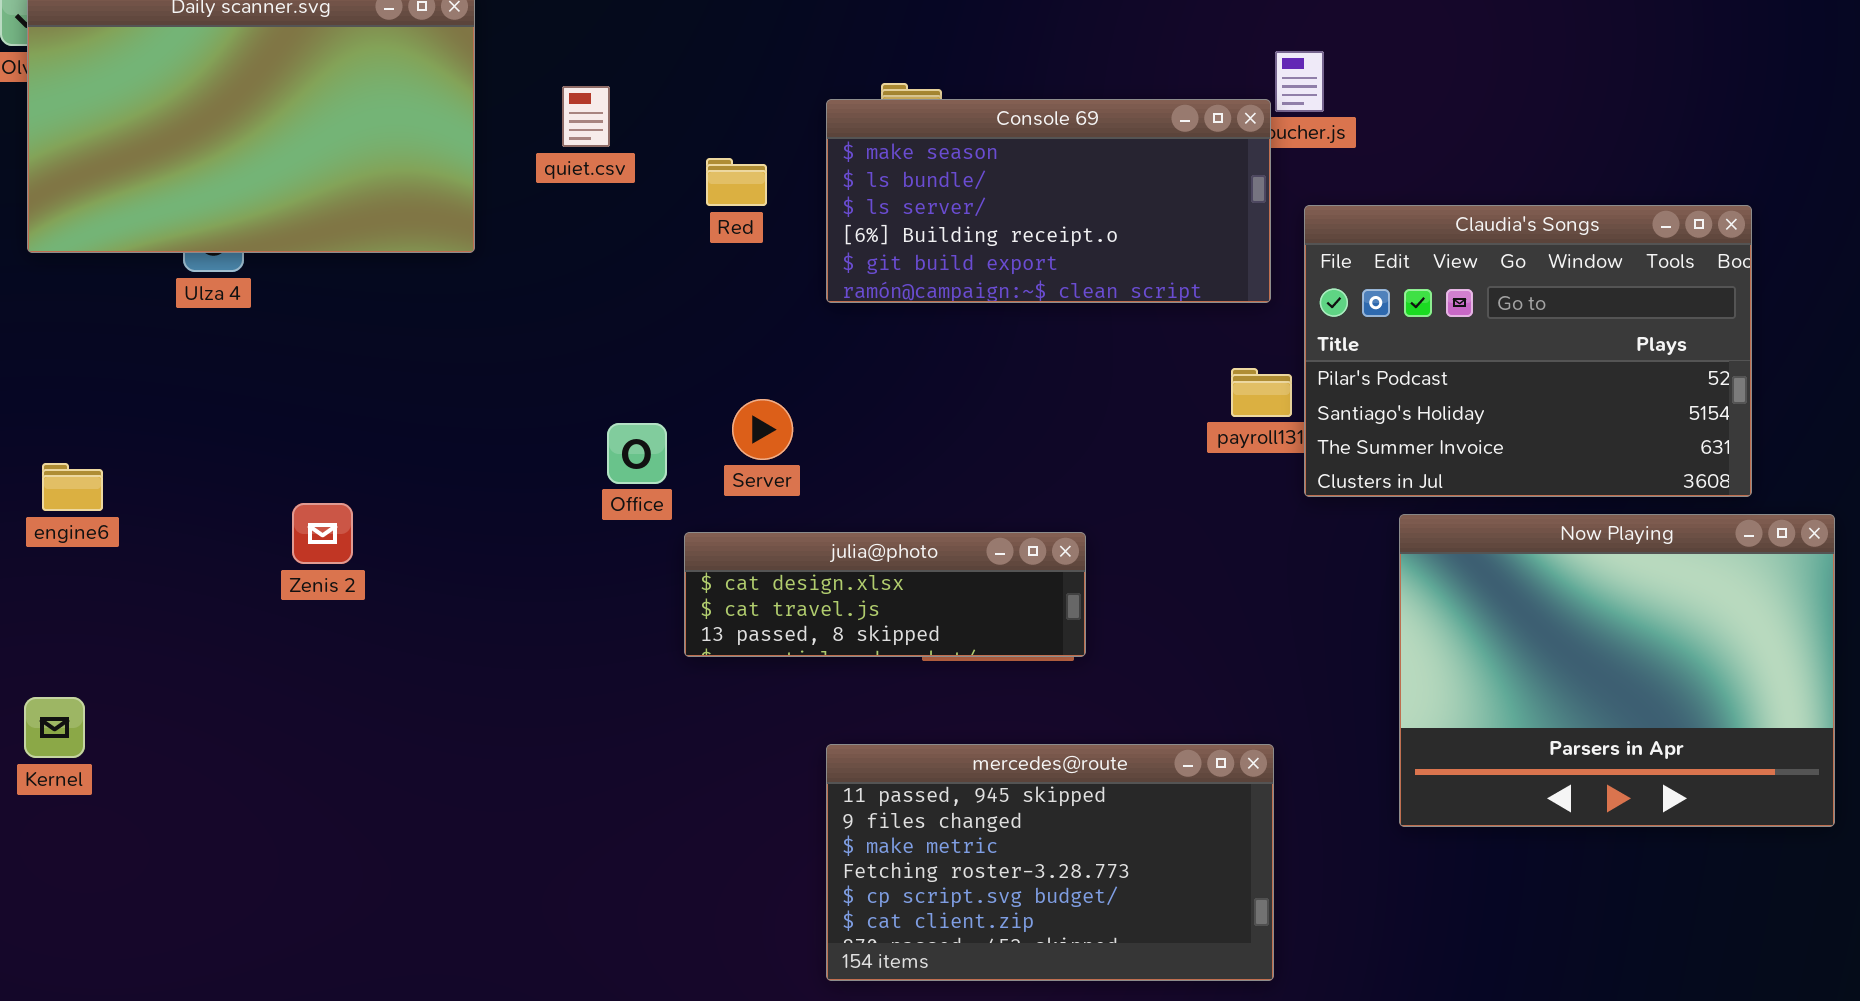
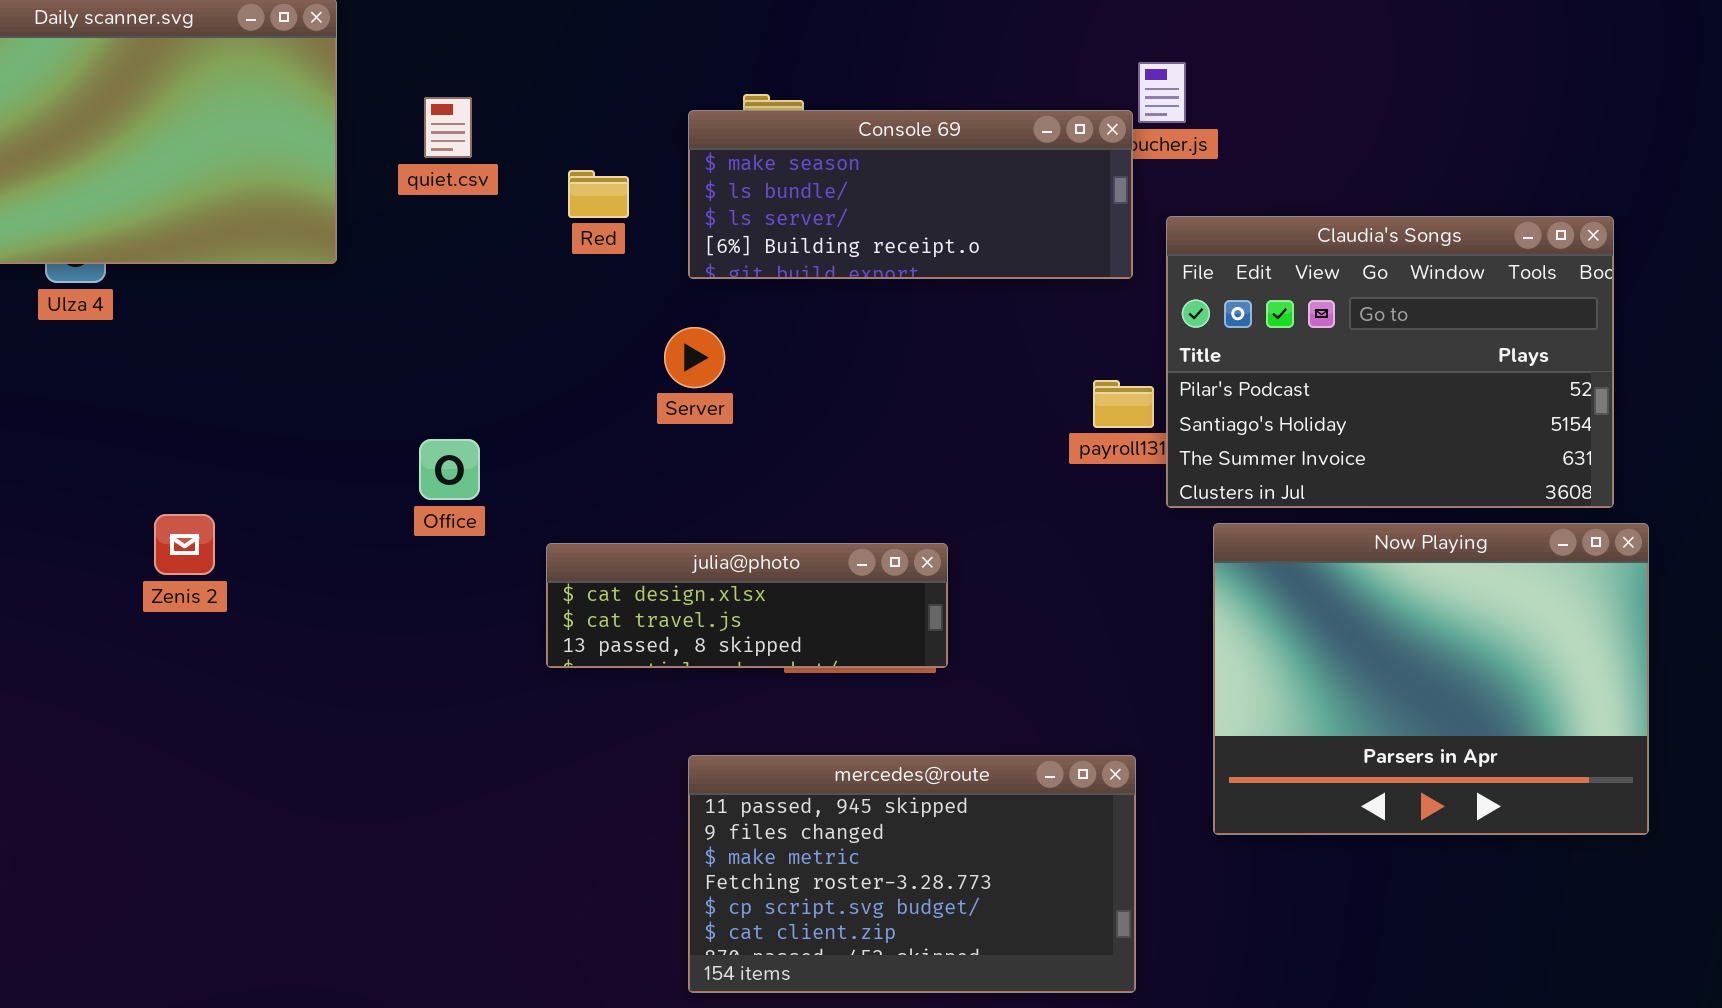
Console 69: [826,99,1271,303] -> [688,110,1133,279], resized
Server: [732,399,793,460] -> [664,327,725,388], moved
Office: [607,423,667,484] -> [419,439,480,500], moved
Now Playing: [1399,514,1835,827] -> [1213,523,1649,835], moved

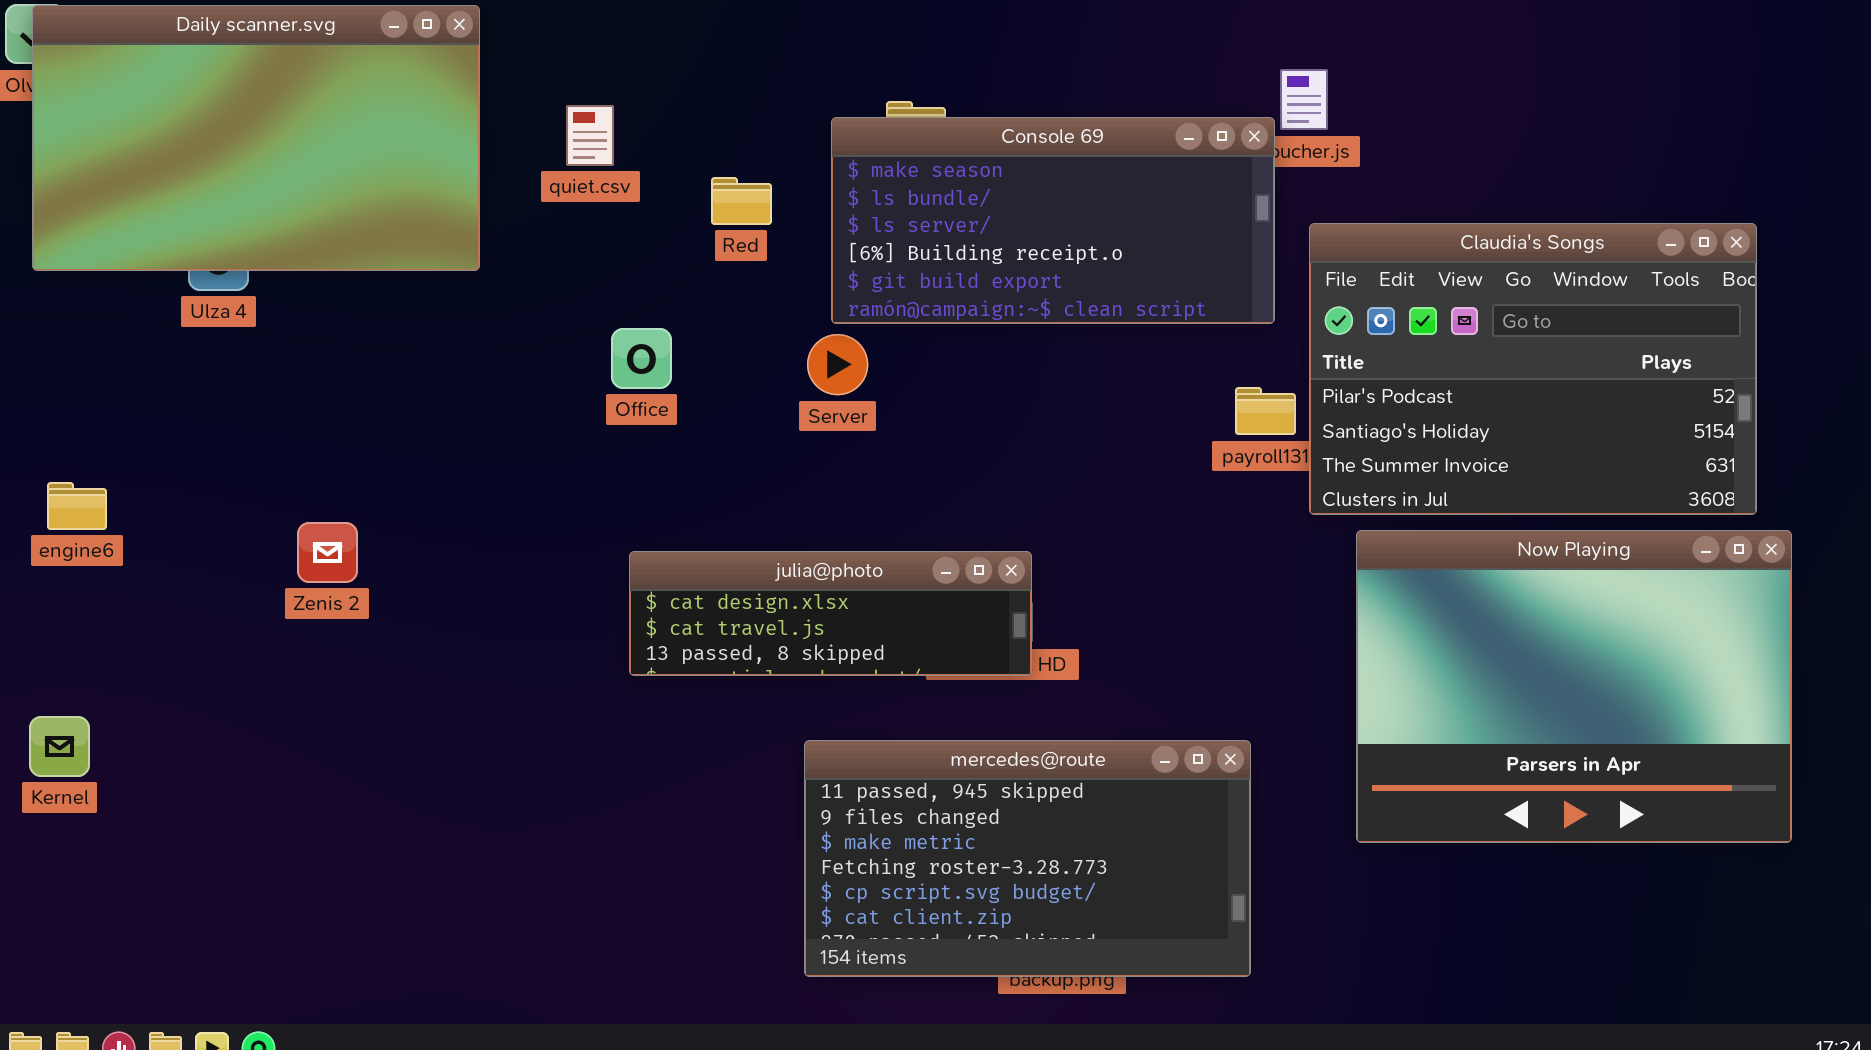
Console 69: [688,110,1133,279] -> [831,117,1275,324], resized
Office: [419,439,480,500] -> [611,328,672,389], moved
julia@photo: [546,543,948,668] -> [629,551,1032,676], moved
mercedes@route: [688,755,1136,993] -> [804,740,1251,977], moved

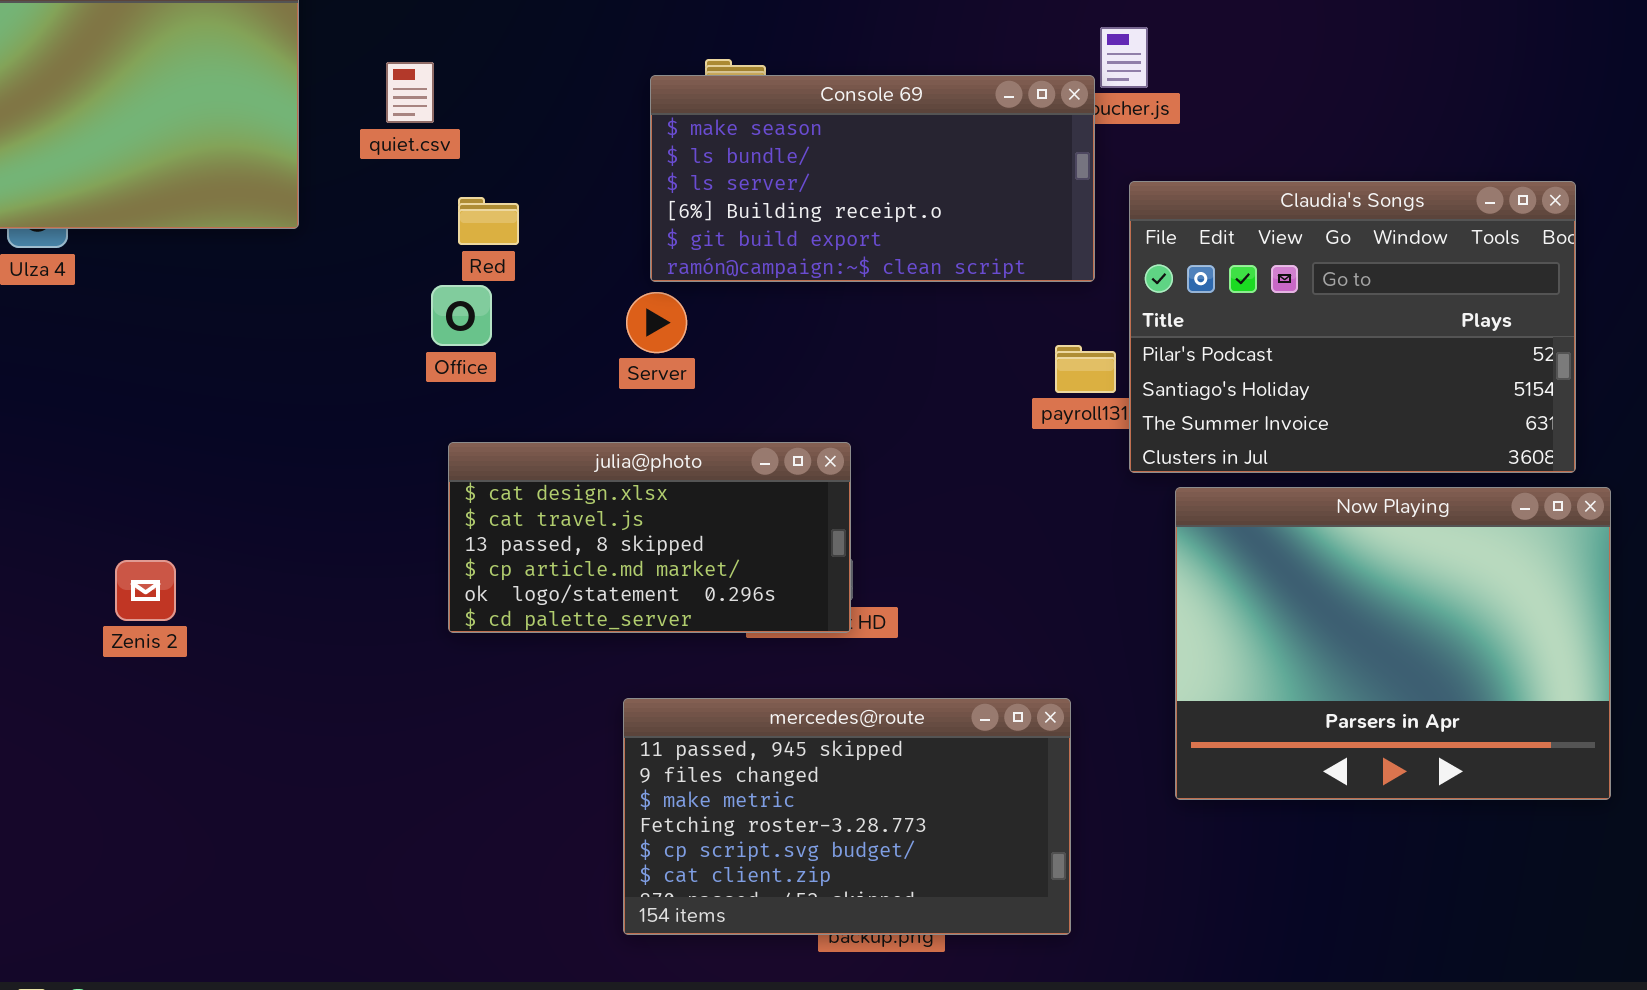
Red: [711,177,772,225] -> [458,197,519,245], moved
Zenis 2: [297,522,358,583] -> [115,560,176,621], moved
julia@photo: [629,551,1032,676] -> [448,442,851,633], resized

